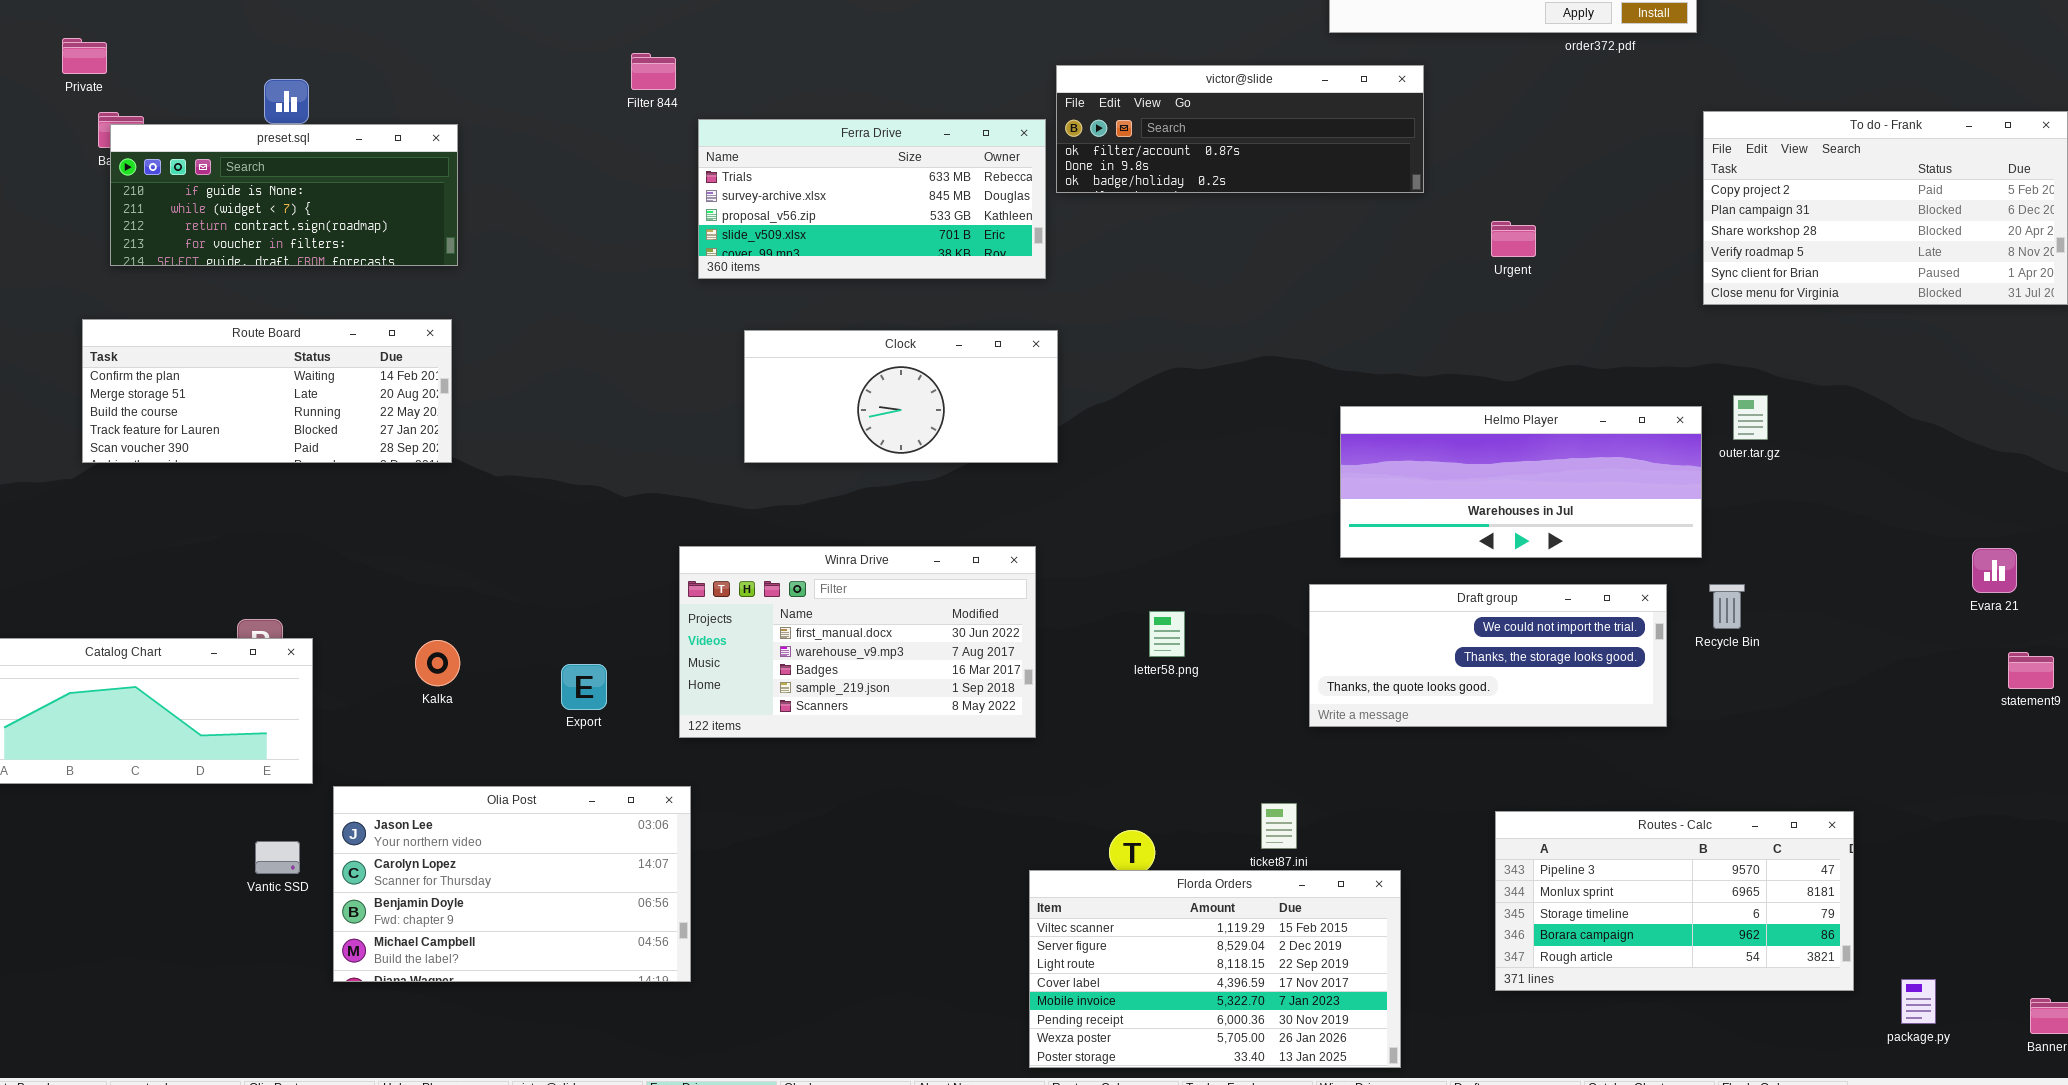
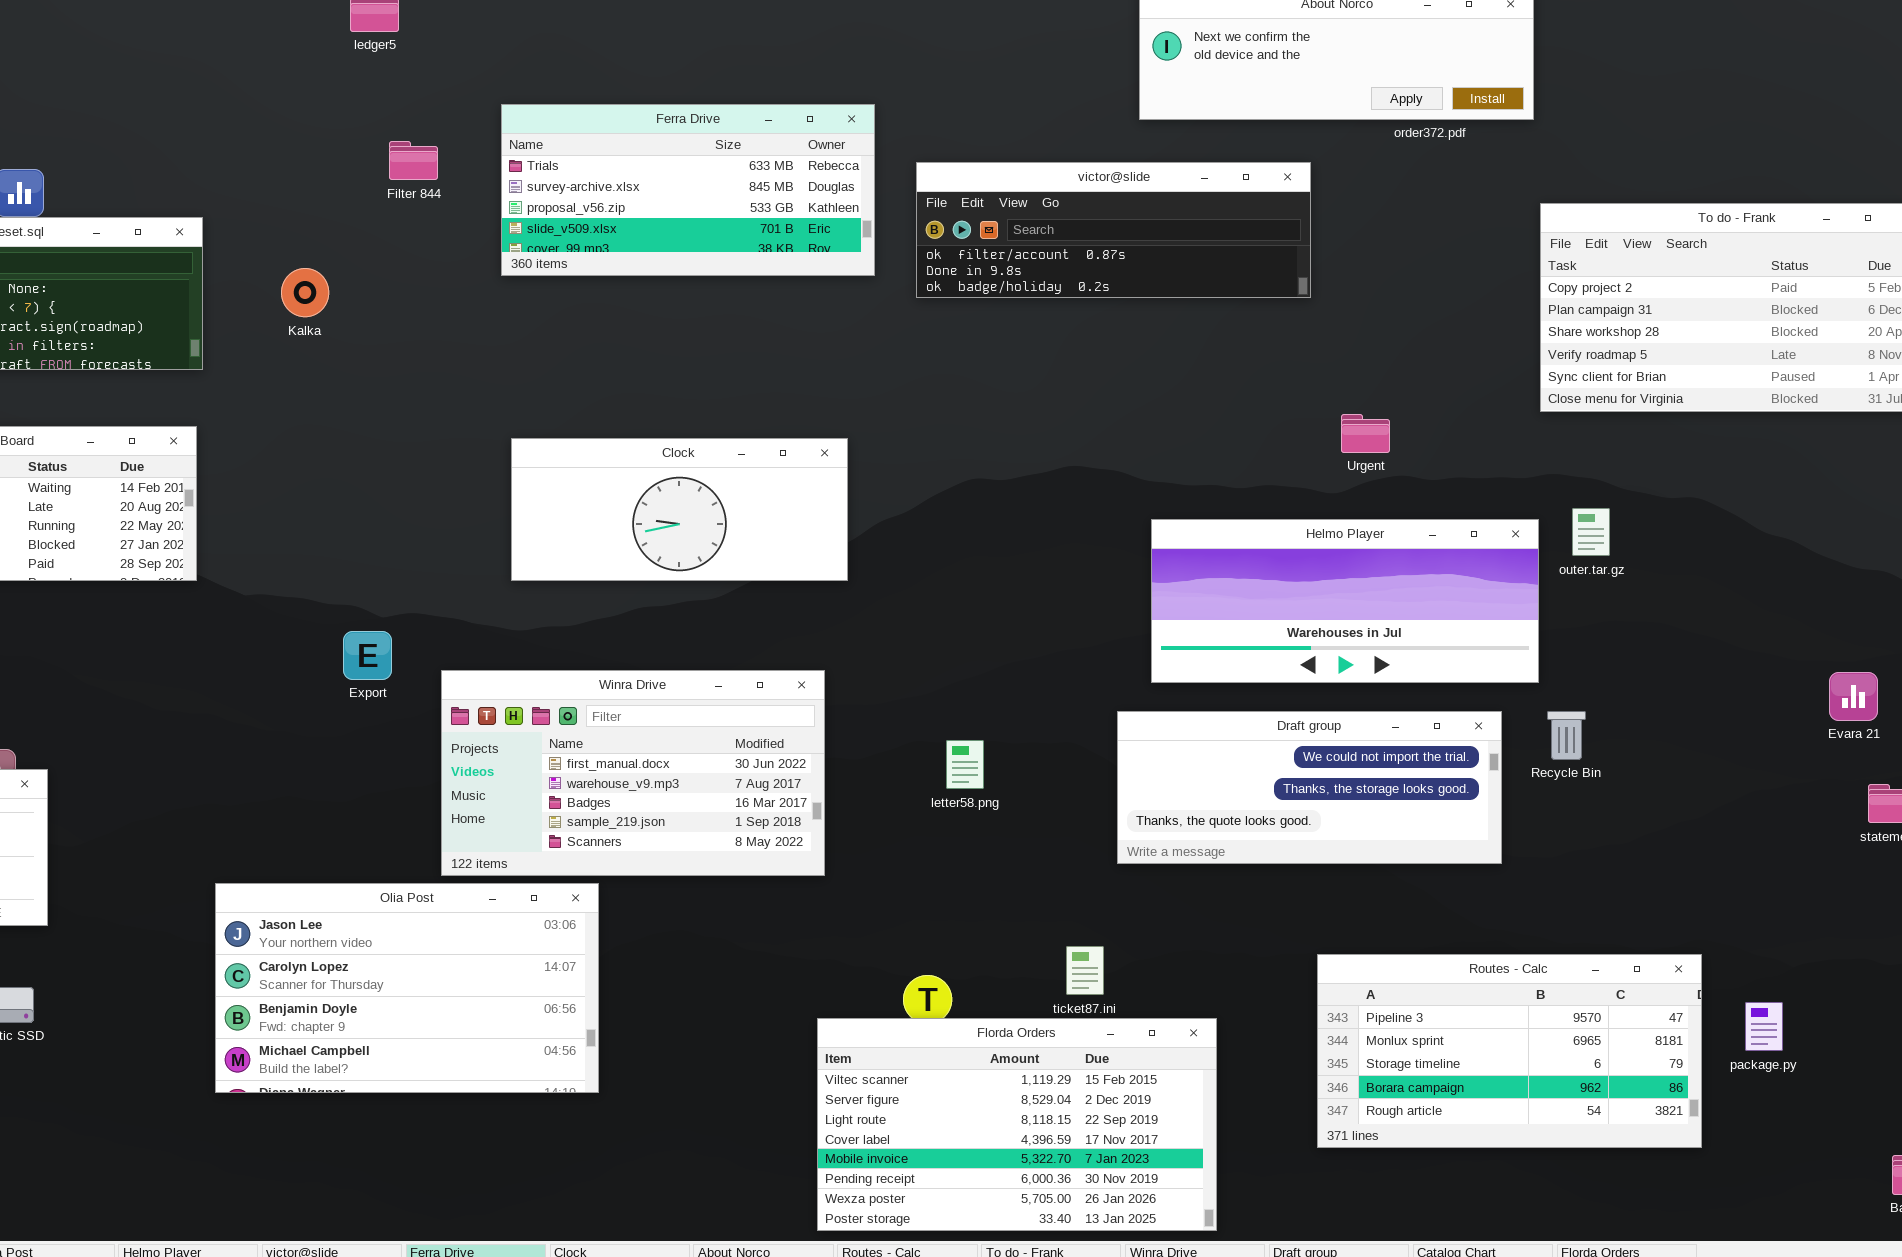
victor@slide: [1056,65,1424,193] -> [916,162,1311,298], moved
Ferra Drive: [698,119,1046,279] -> [501,104,875,276], moved
Urgent: [1491,221,1536,257] -> [1341,414,1390,453], moved
Kalka: [415,640,460,686] -> [281,268,329,317], moved
Export: [561,664,607,710] -> [343,631,392,680], moved
Olia Post: [333,786,691,982] -> [215,883,599,1093], moved
package.py: [1901,979,1936,1024] -> [1745,1002,1783,1051], moved

